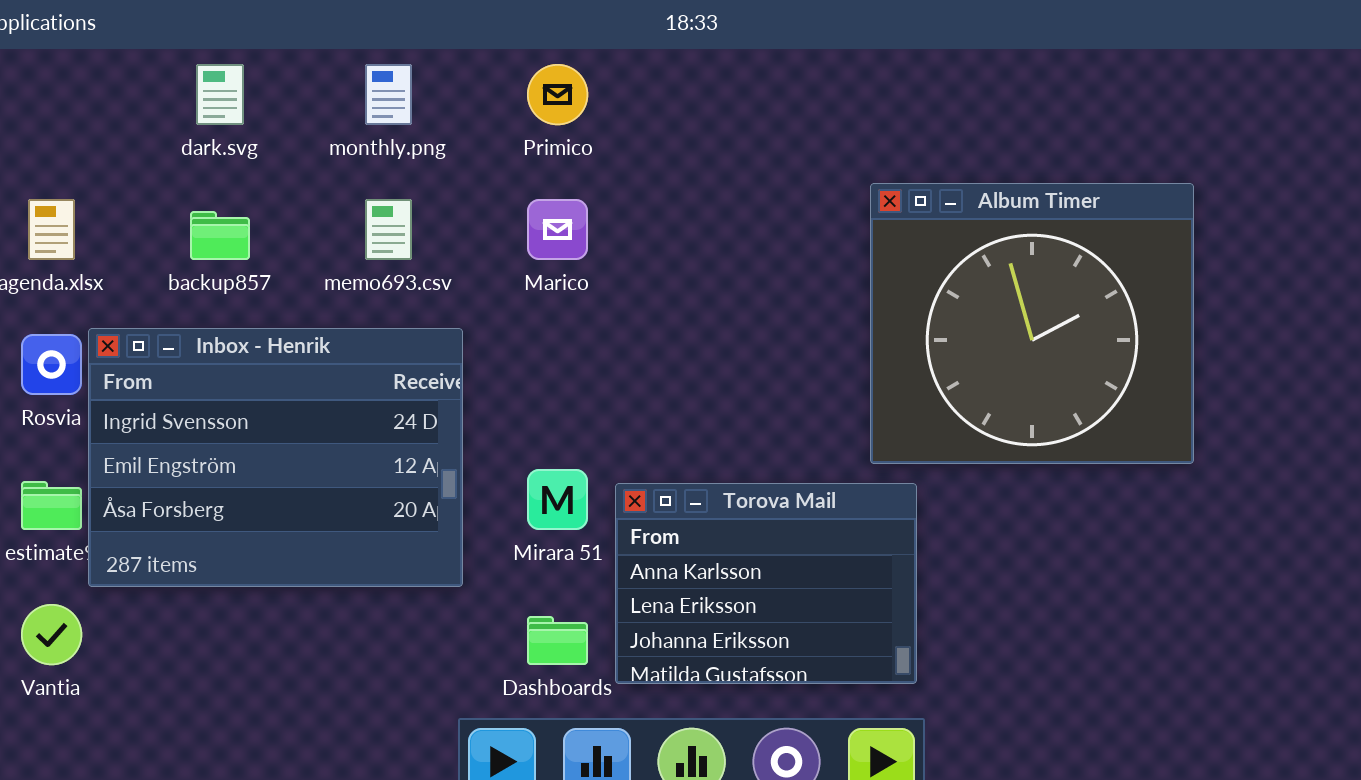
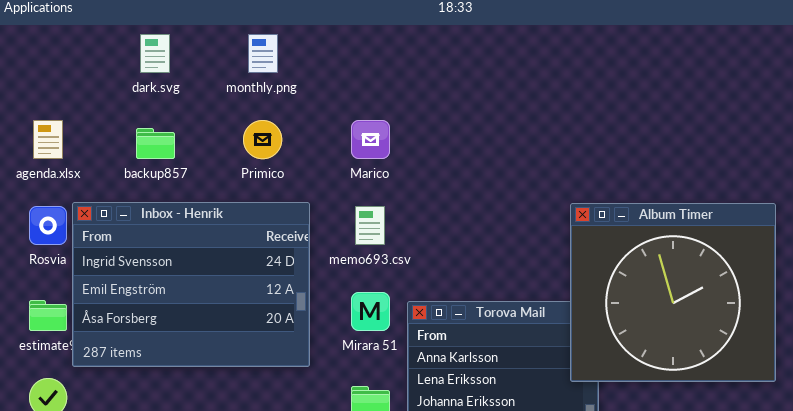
Primico: [527,64,588,125] -> [243,120,282,159], moved
Album Timer: [870,183,1194,464] -> [570,203,776,382], moved
memo693.csv: [365,199,412,260] -> [355,206,385,245], moved

